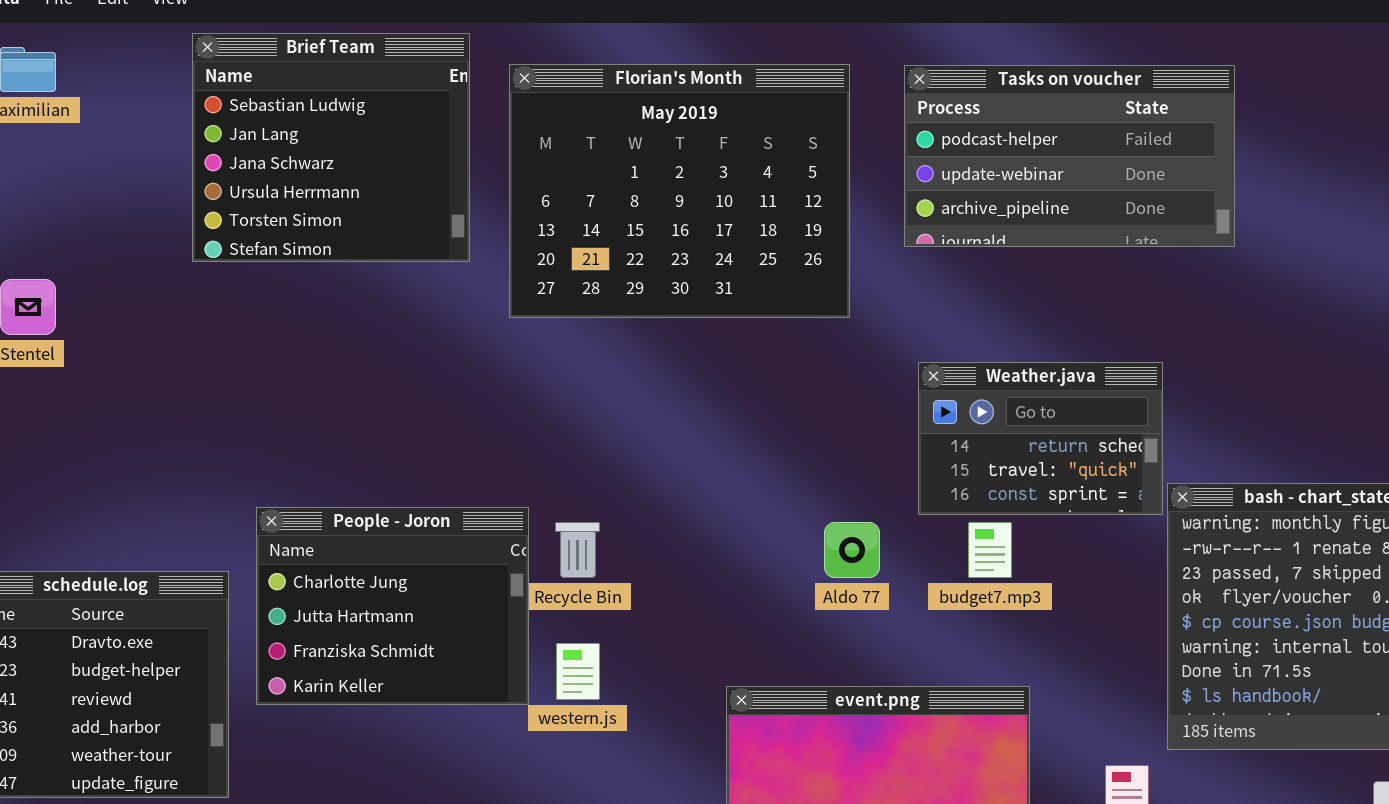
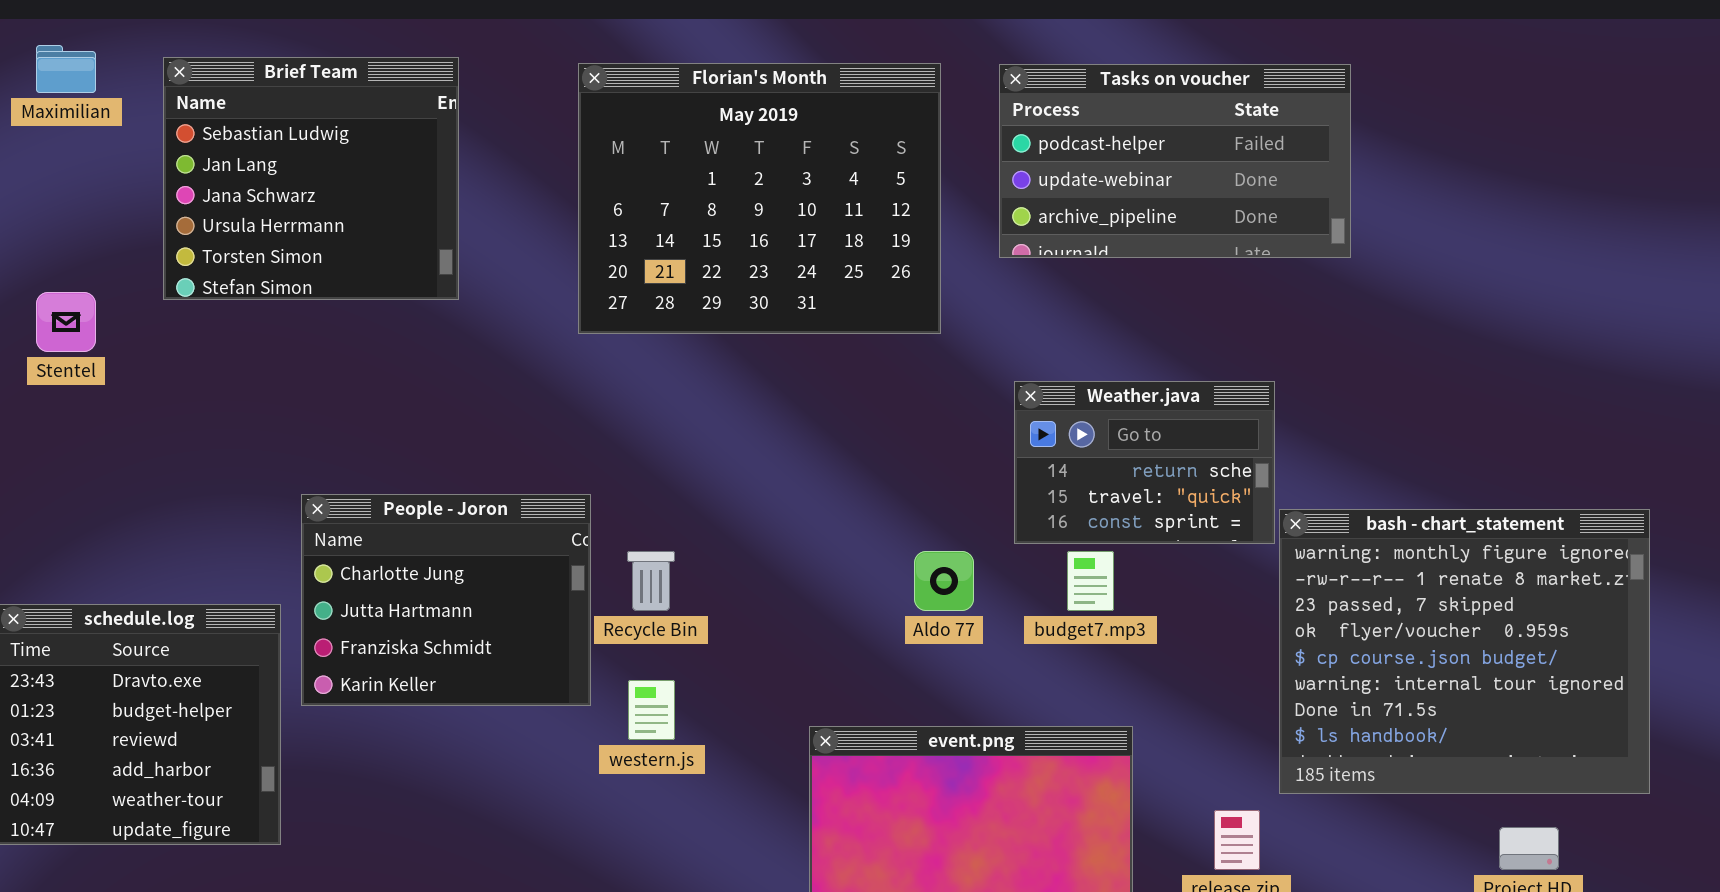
Brief Team: [192,33,470,262] -> [163,57,459,300], moved
People - Joron: [256,507,529,705] -> [301,494,591,706], moved

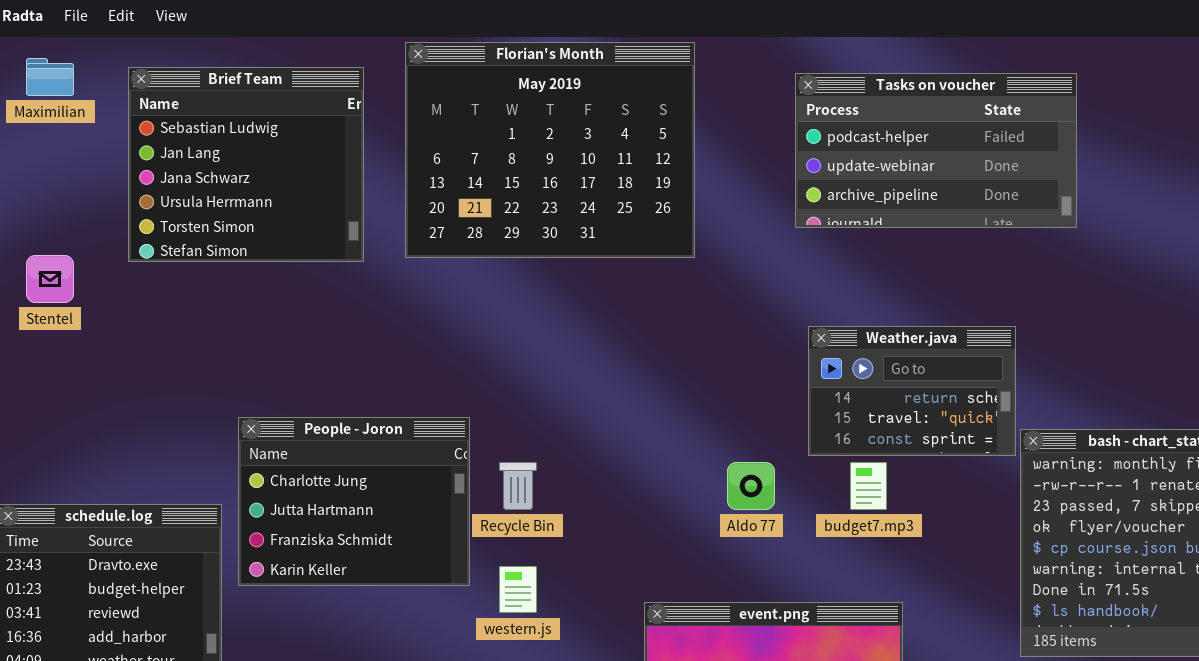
Florian's Month: [578,63,941,334] -> [405,42,695,258], moved

